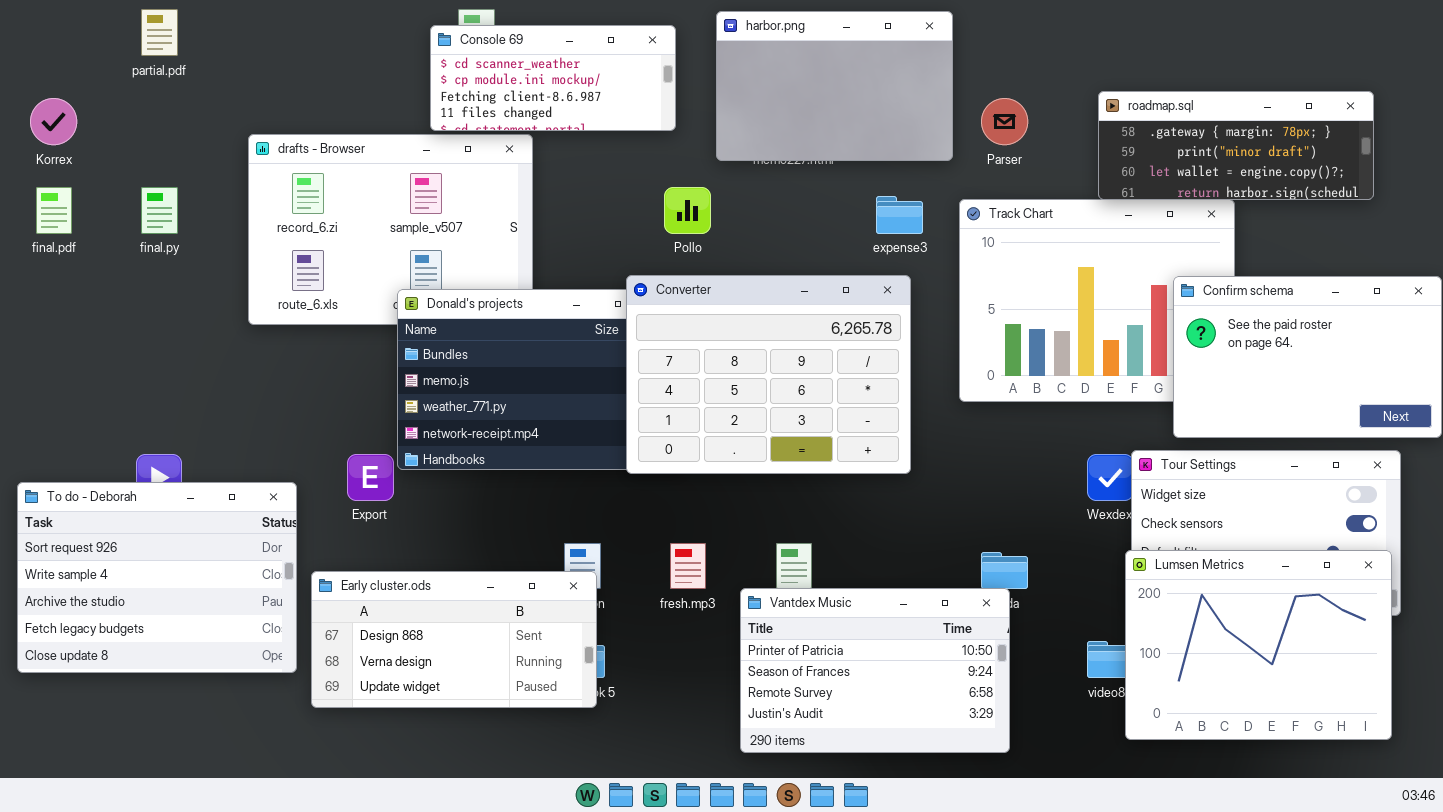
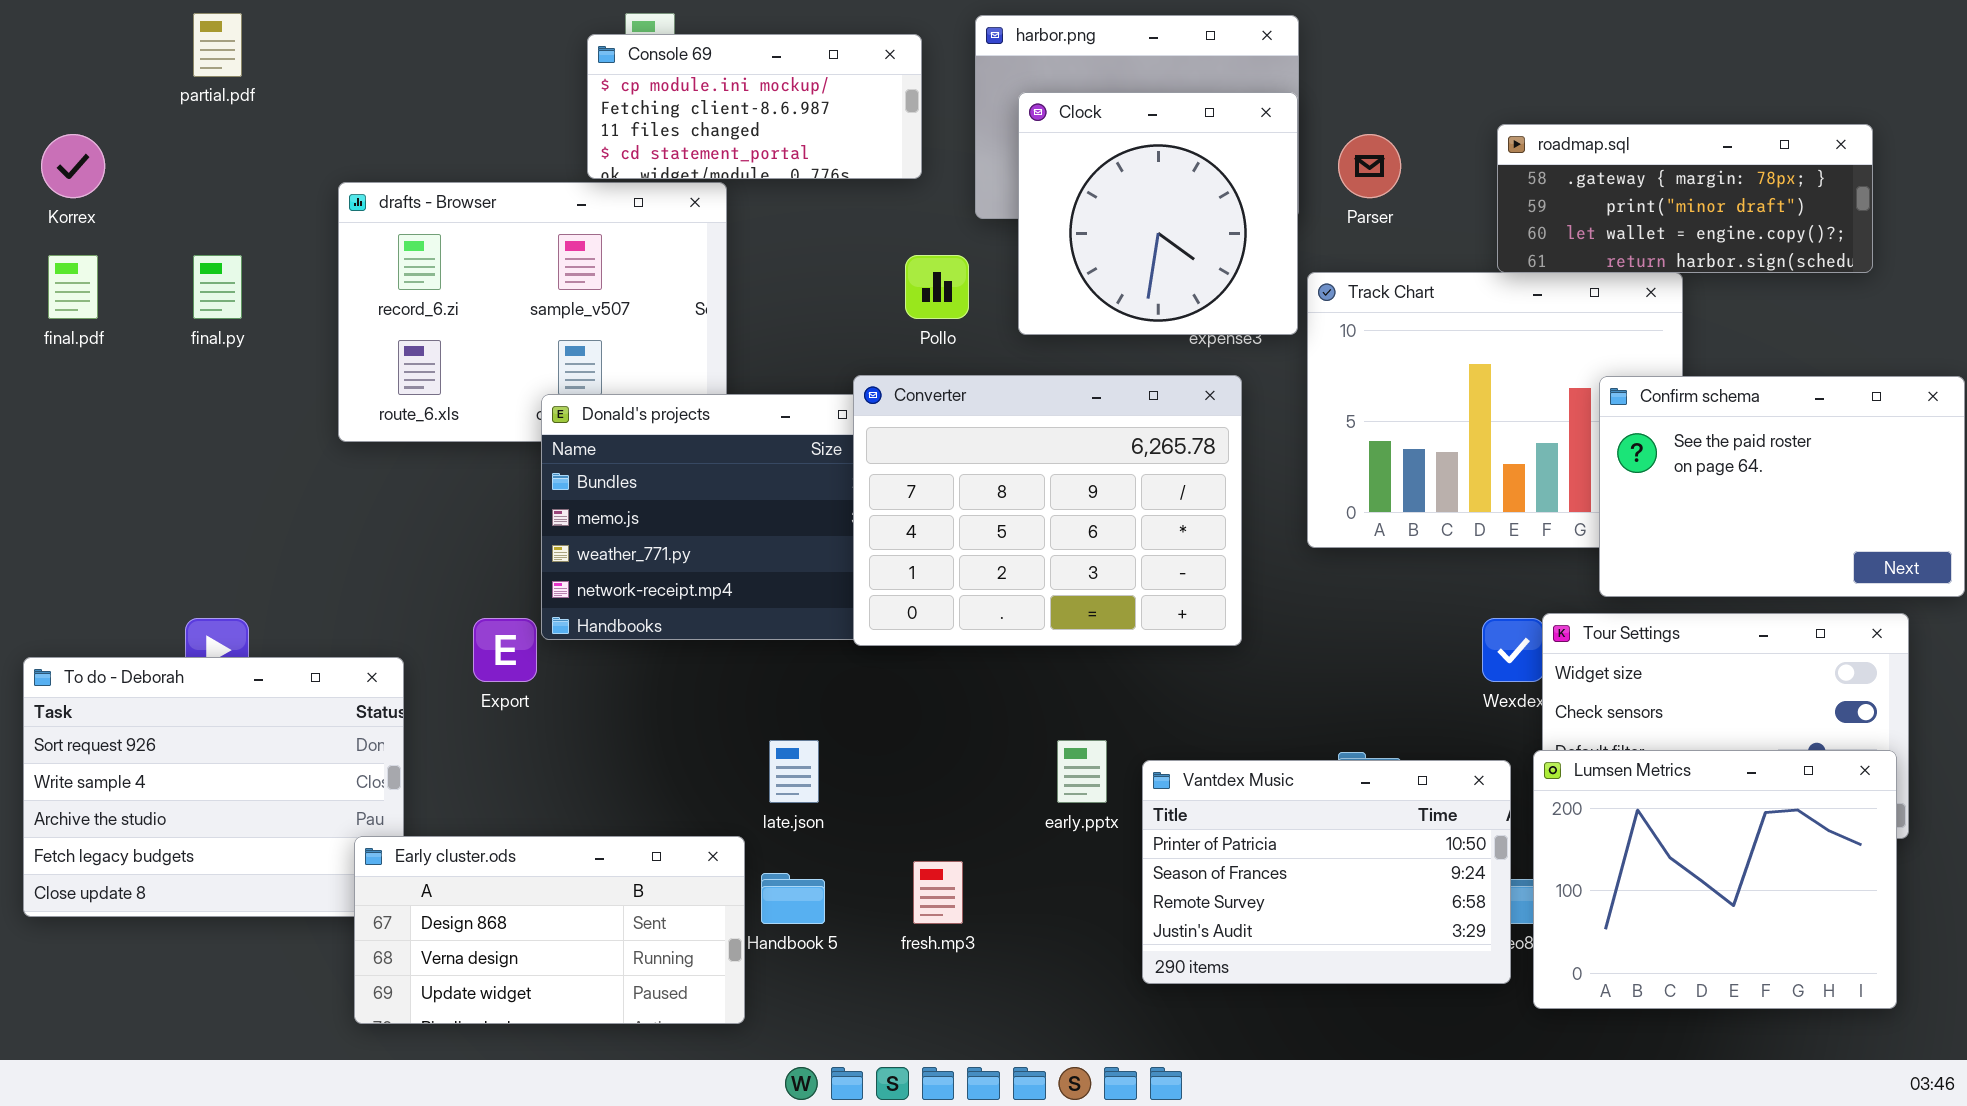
Console 69: [430,25,676,131] -> [587,34,922,179], scrolled down 1 row
Clock: none -> [1018,92,1298,335], opened
fresh.mp3: [670,543,706,589] -> [913,861,963,924], moved
Early cluster.ods: [311,571,597,708] -> [354,836,745,1024], moved
Vantdex Music: [740,588,1010,753] -> [1142,760,1511,984], moved

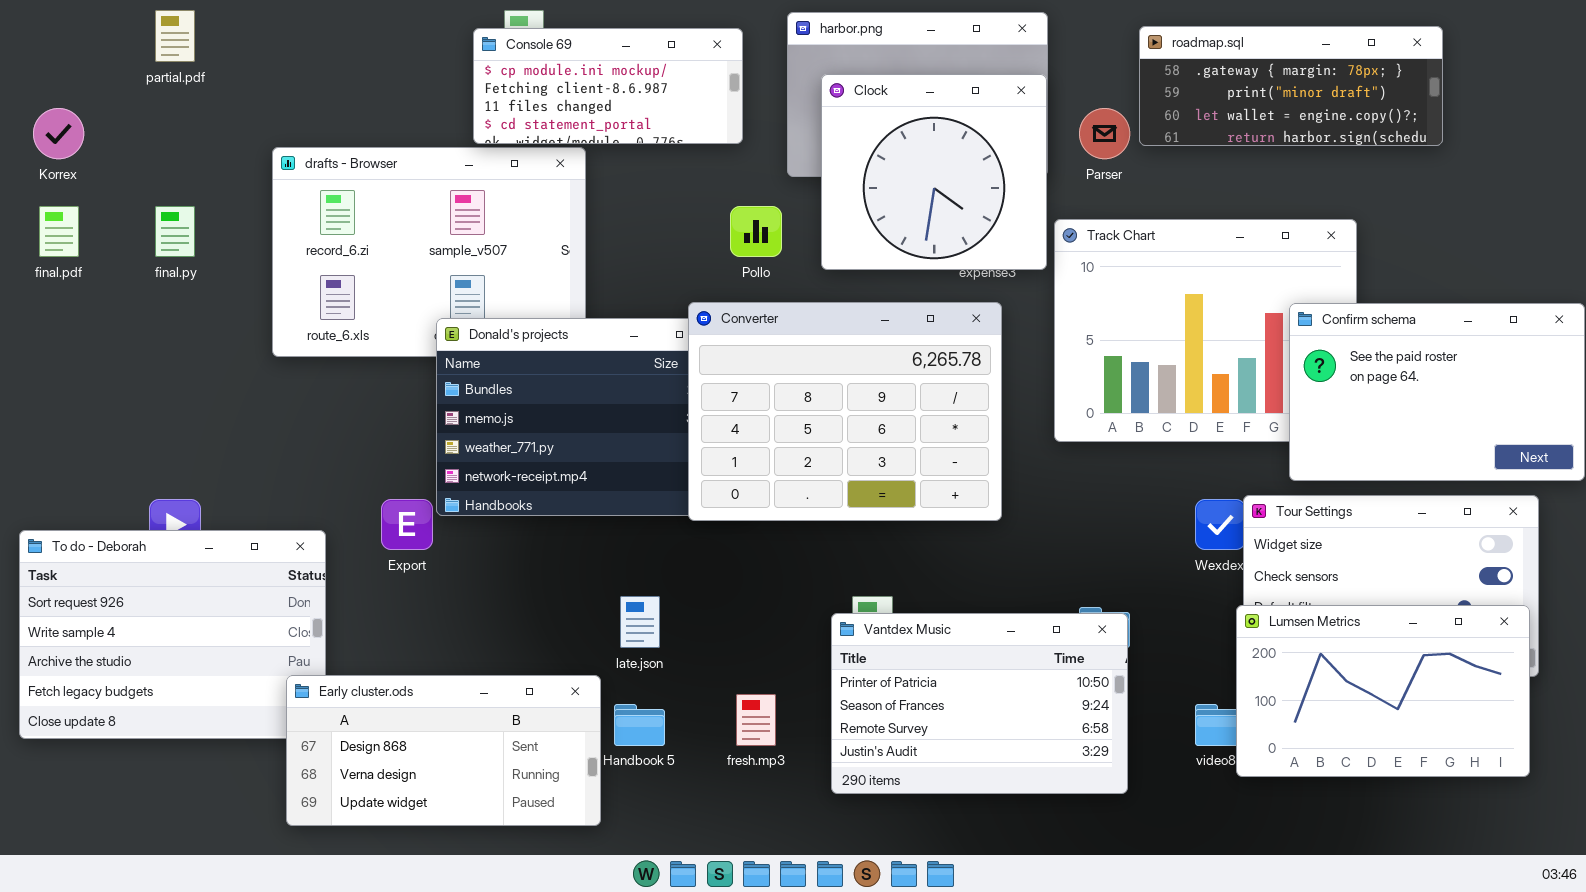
roadmap.sql: [1497,124,1873,273] -> [1139,26,1443,146], moved
Lumsen Metrics: [1533,750,1897,1009] -> [1236,605,1530,777], resized
Vantdex Music: [1142,760,1511,984] -> [831,613,1128,794], moved

